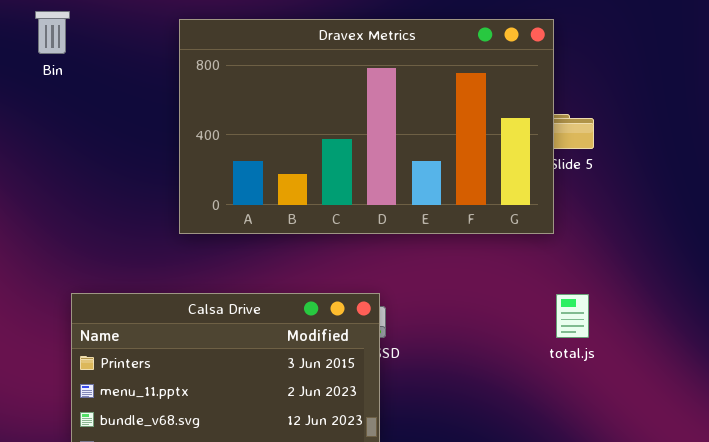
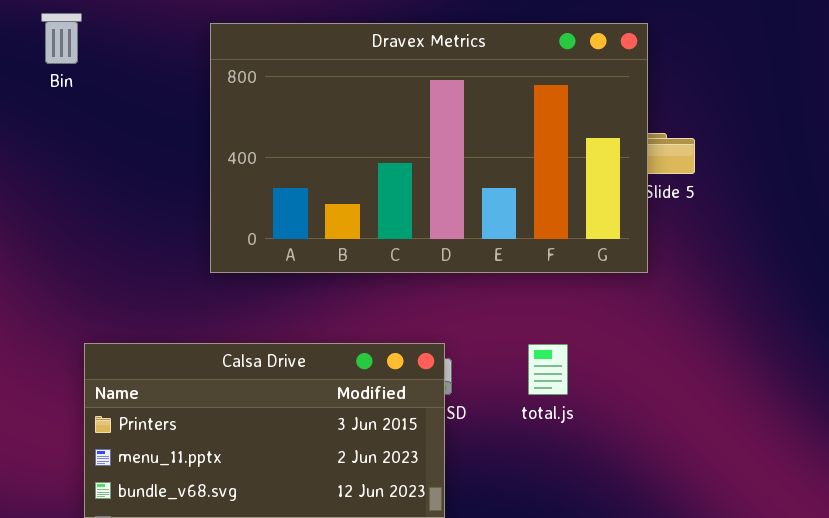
total.js: [556,294,589,338] -> [528,344,568,395], moved

